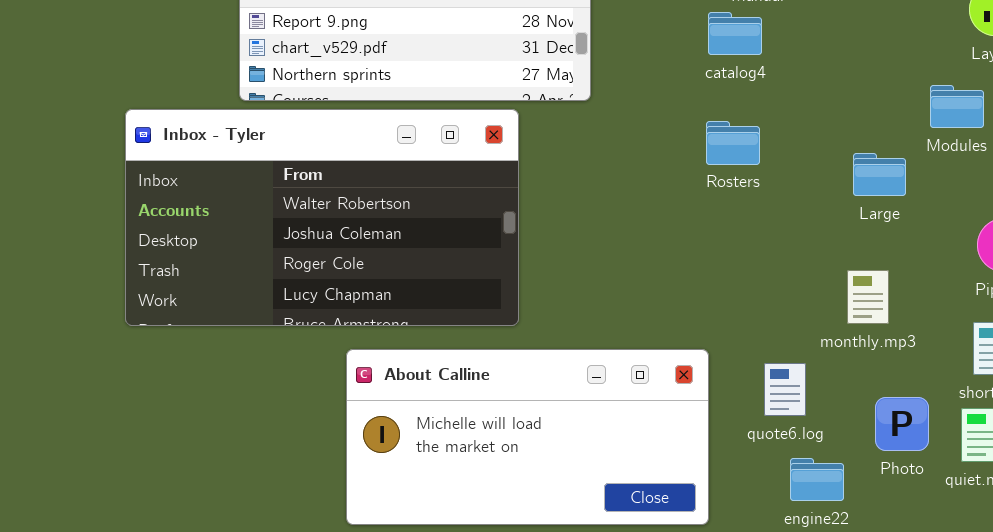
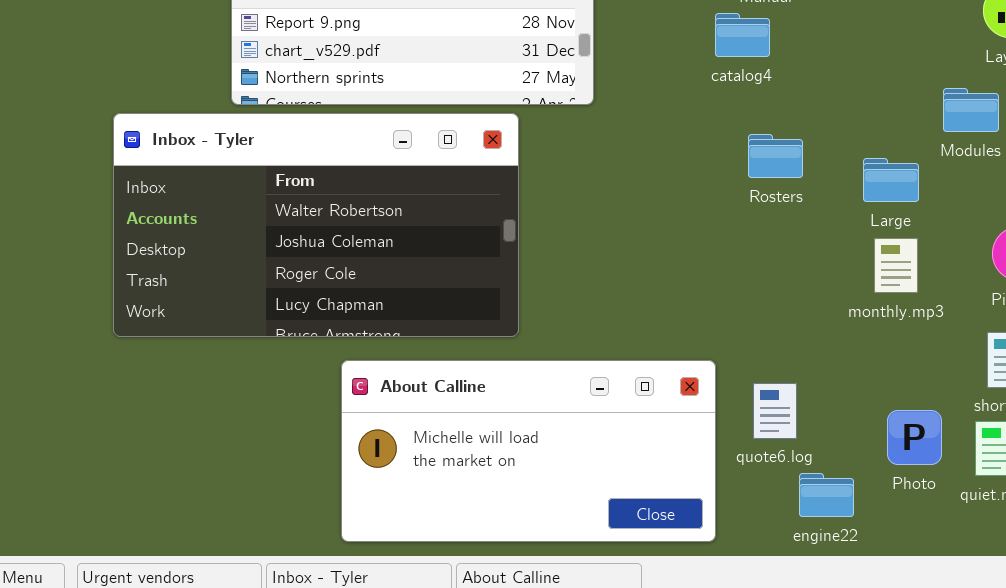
Rosters: [706,121,760,165] -> [748,134,803,178], moved
monthly.mp3: [847,270,889,324] -> [874,238,918,293], moved
quote6.log: [764,363,806,416] -> [753,383,797,439], moved

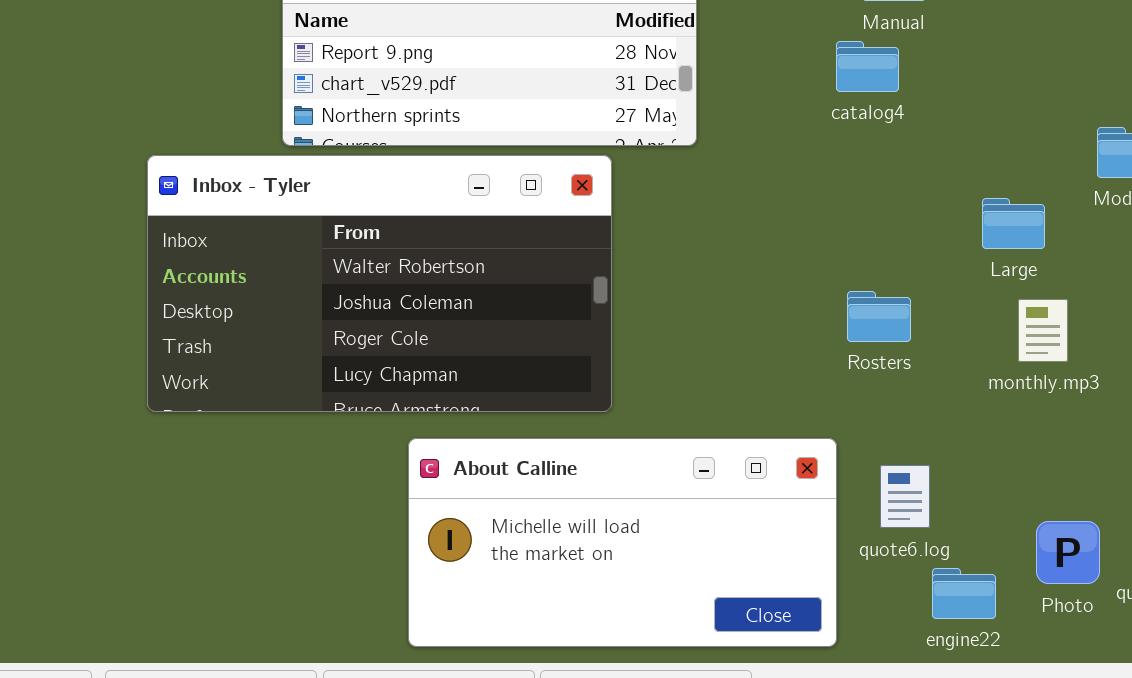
Rosters: [748,134,803,178] -> [847,291,911,342], moved
Large: [863,158,919,202] -> [982,198,1045,249], moved
Photo: [887,410,942,465] -> [1036,521,1100,584], moved

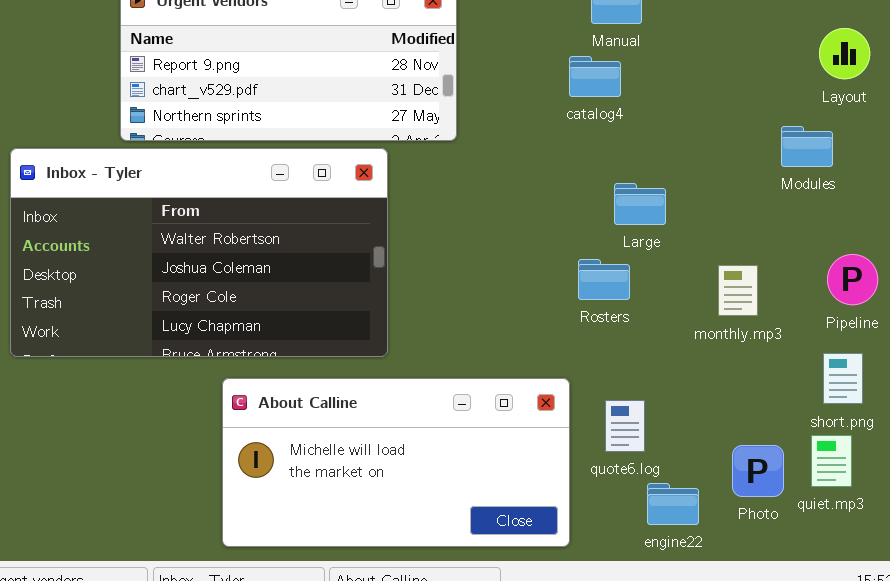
Large: [982,198,1045,249] -> [614,183,666,225], moved

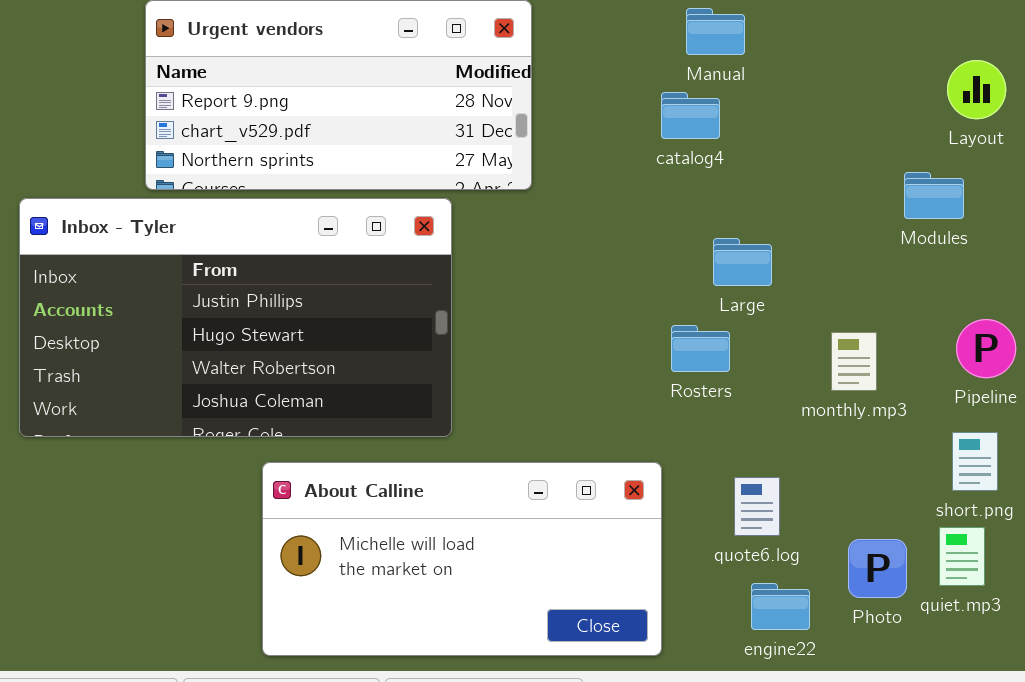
Inbox - Tyler: [10,148,388,357] -> [19,198,452,437], scrolled up 2 rows
quote6.log: [605,400,645,452] -> [734,477,780,536], moved

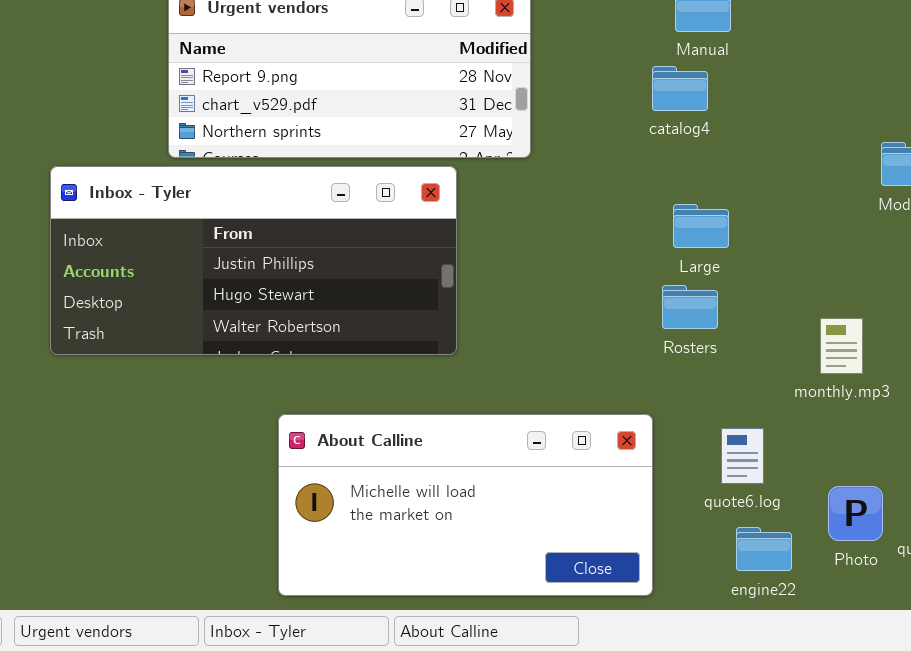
Inbox - Tyler: [19,198,452,437] -> [50,166,457,355], resized
Large: [713,238,772,286] -> [673,204,729,248], moved
monthly.mp3: [831,332,877,391] -> [820,318,863,374], moved

